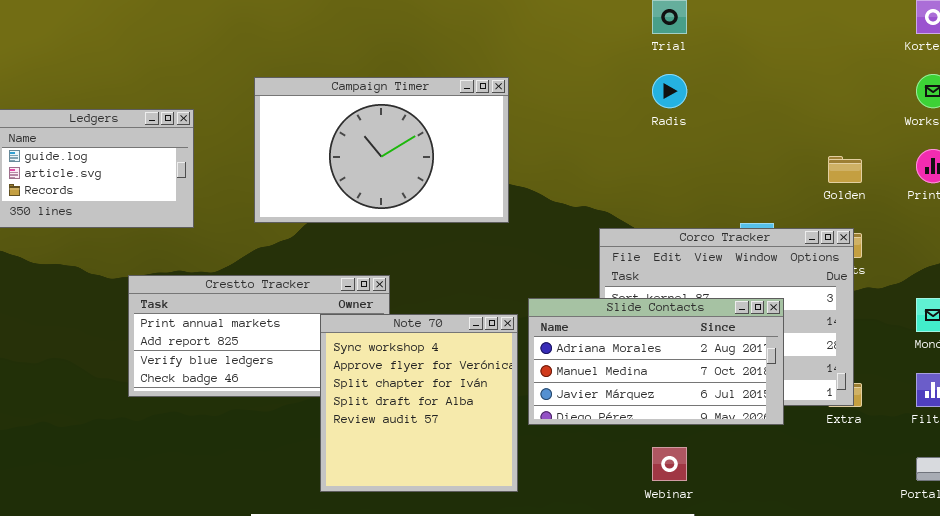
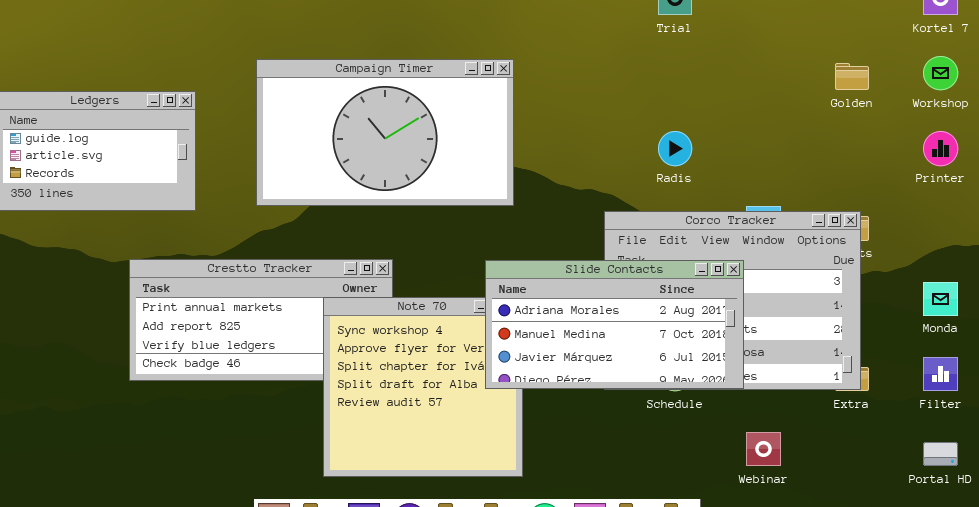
Radis: [652,74,687,108] -> [658,131,692,166], moved
Golden: [828,156,862,183] -> [835,63,869,90], moved
Slide Contacts: [528,298,784,425] -> [485,260,744,389], moved
Webinar: [652,447,687,481] -> [746,432,781,466], moved

